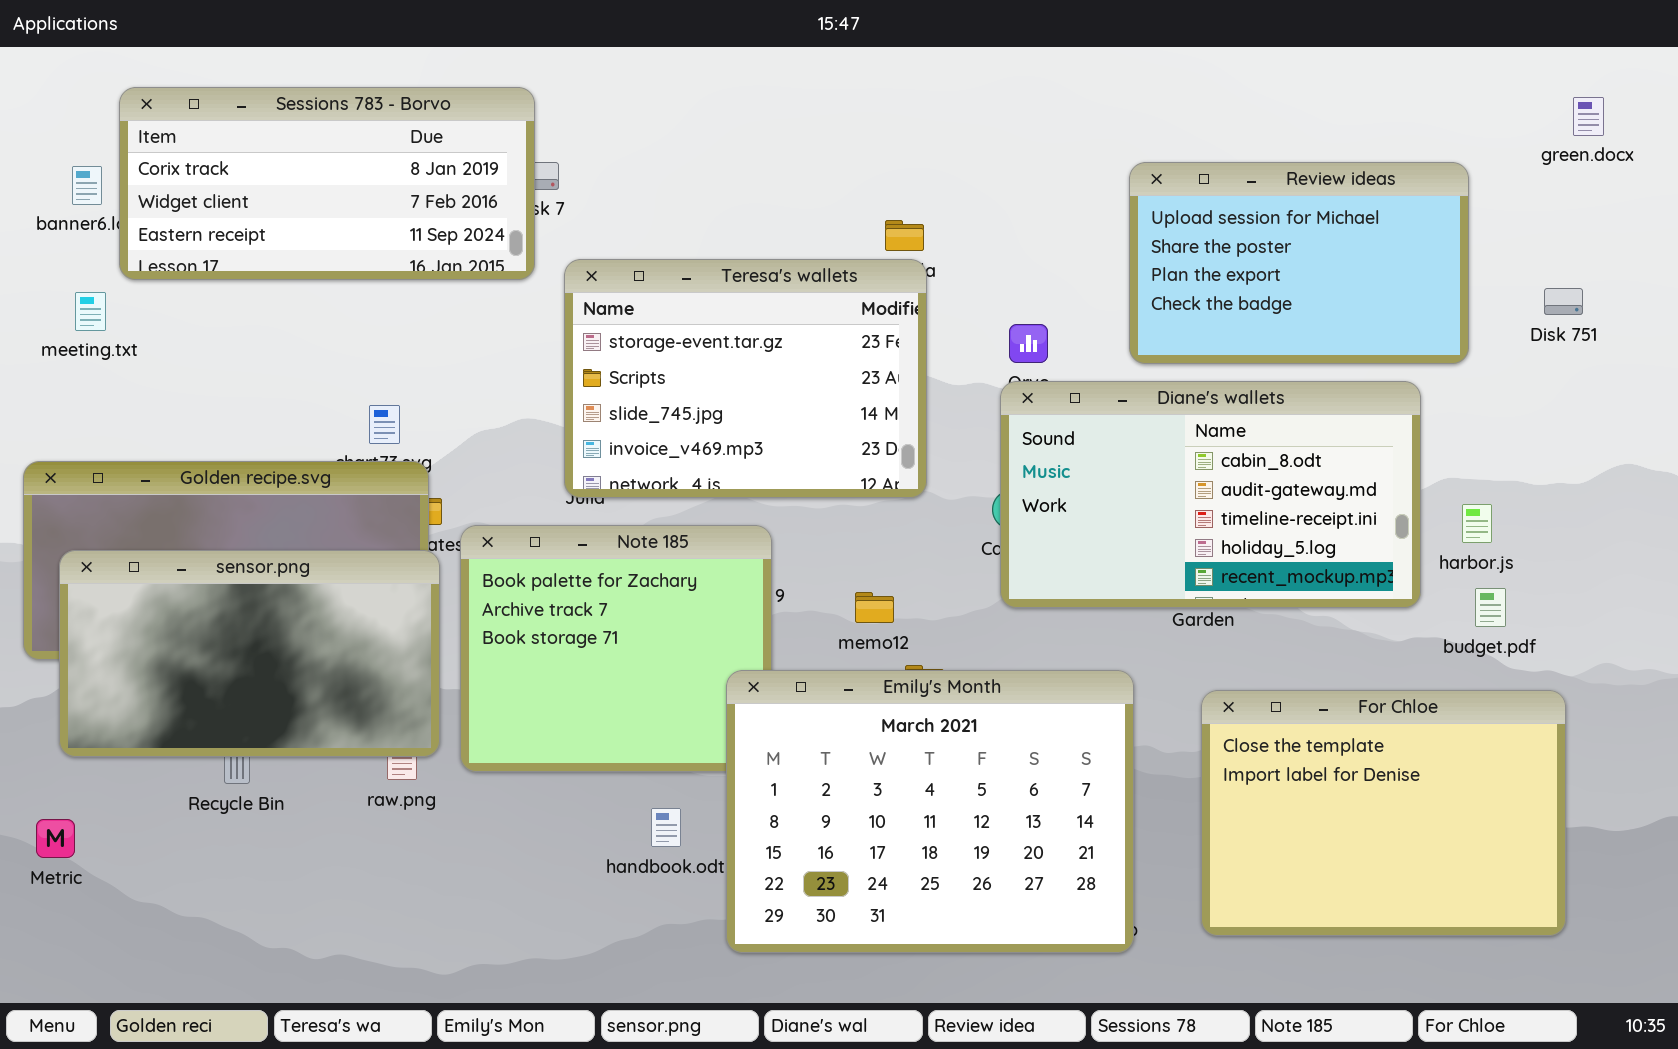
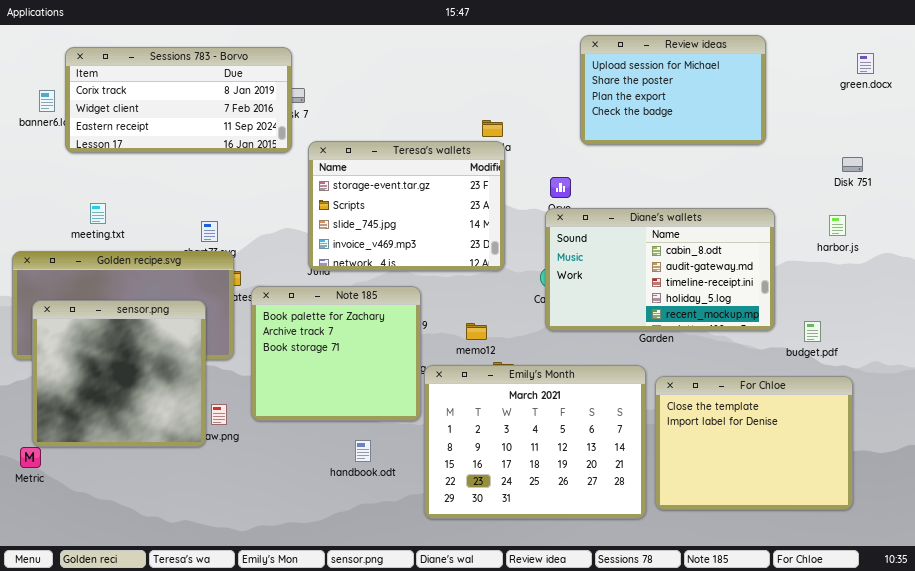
Review ideas: [1129,162,1469,364] -> [580,35,766,145], moved
meeting.txt: [75,292,106,331] -> [90,203,106,224], moved
harbor.js: [1462,504,1492,543] -> [829,215,846,236], moved
sensor.png: [59,550,440,757] -> [32,300,206,447], resized
Emily's Month: [726,670,1134,953] -> [424,365,646,519], moved

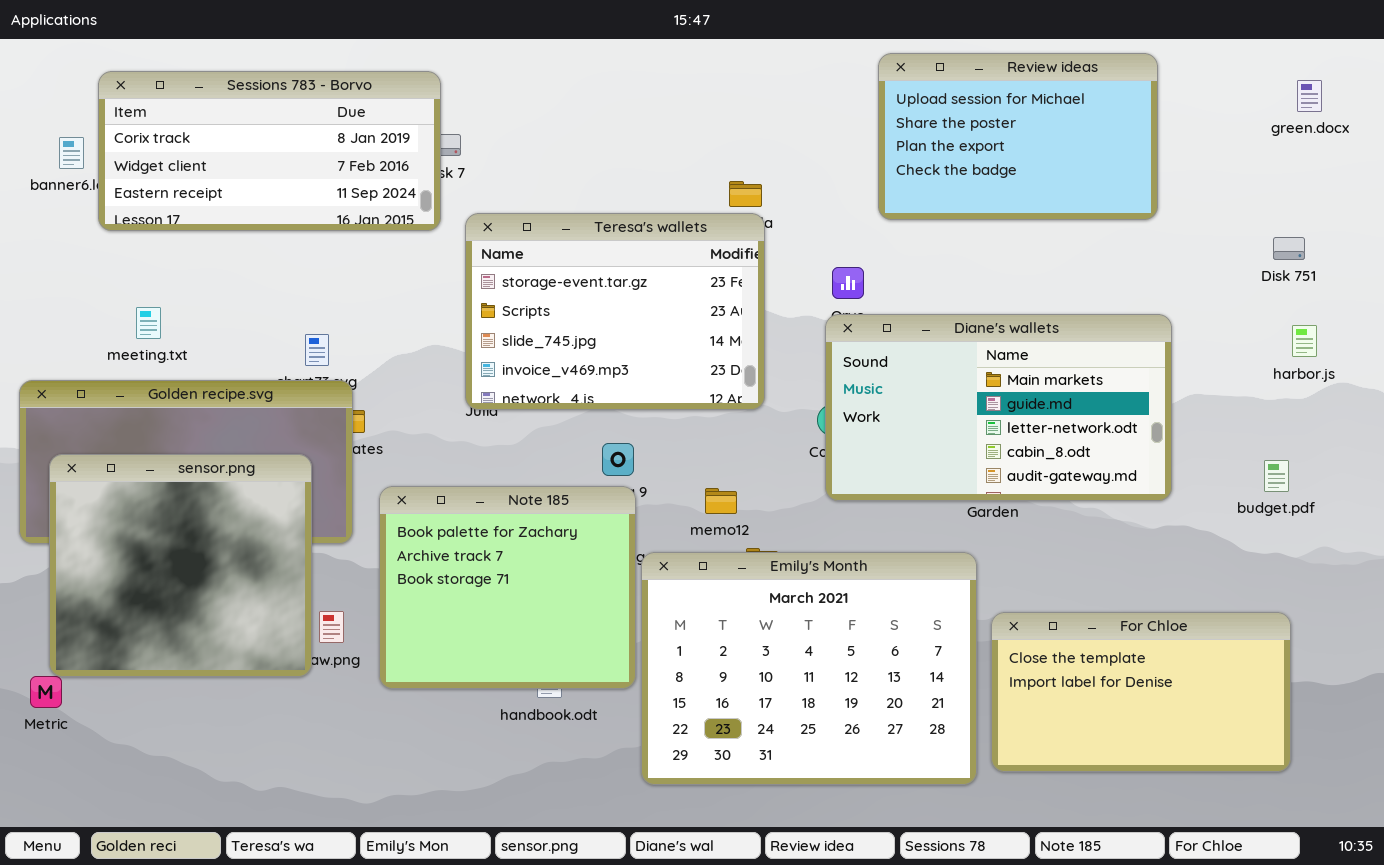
Diane's wallets: [545,208,775,331] -> [825,314,1172,501], scrolled up 3 rows
harbor.js: [829,215,846,236] -> [1292,325,1317,357], moved
Note 185: [251,286,421,421] -> [379,486,636,689], moved
budget.pdf: [804,321,821,342] -> [1264,460,1289,492], moved
For Chloe: [655,376,853,510] -> [991,612,1291,772], resized

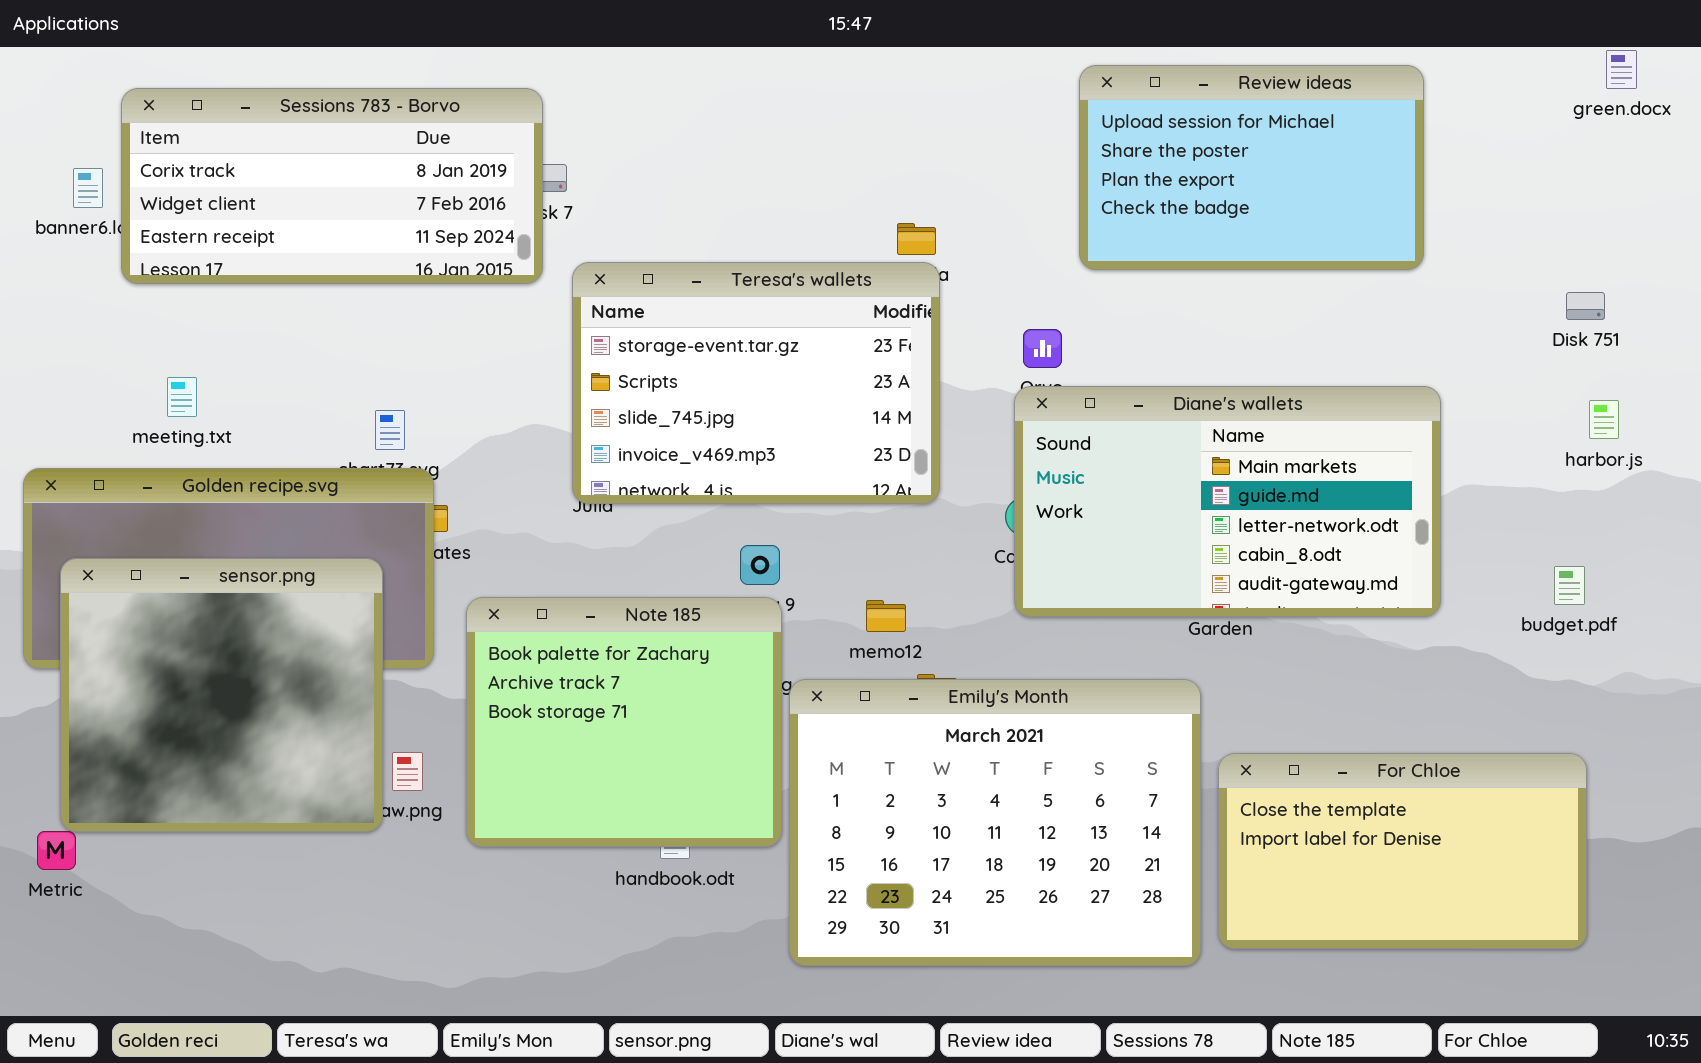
green.docx: [1297,80,1322,112] -> [1606,50,1637,89], moved

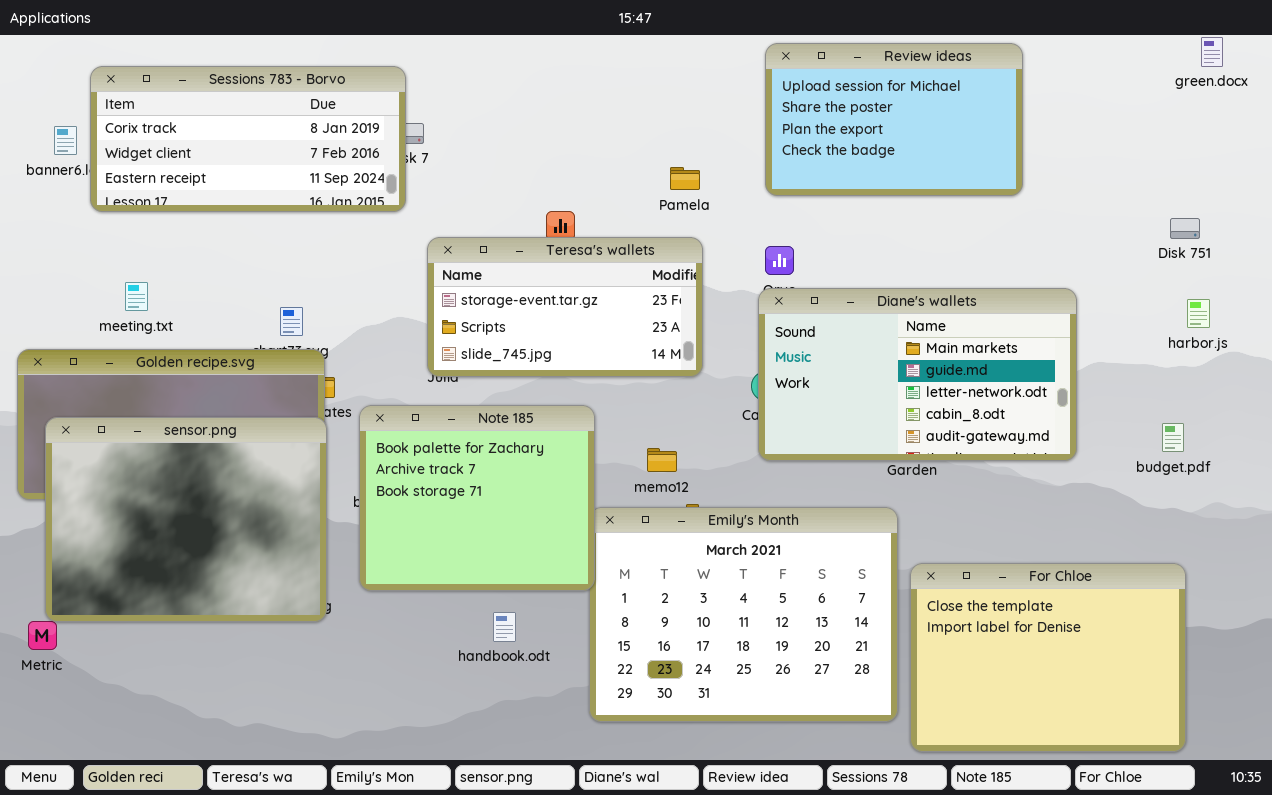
Review ideas: [1079,65,1424,270] -> [765,43,1023,196], moved
Teresa's wallets: [572,262,940,504] -> [427,237,703,377], resized
sensor.png: [60,558,383,832] -> [45,417,327,622], resized
Note 185: [466,597,782,847] -> [359,405,595,591], moved
For Chloe: [1218,753,1587,949] -> [910,563,1186,752], resized

